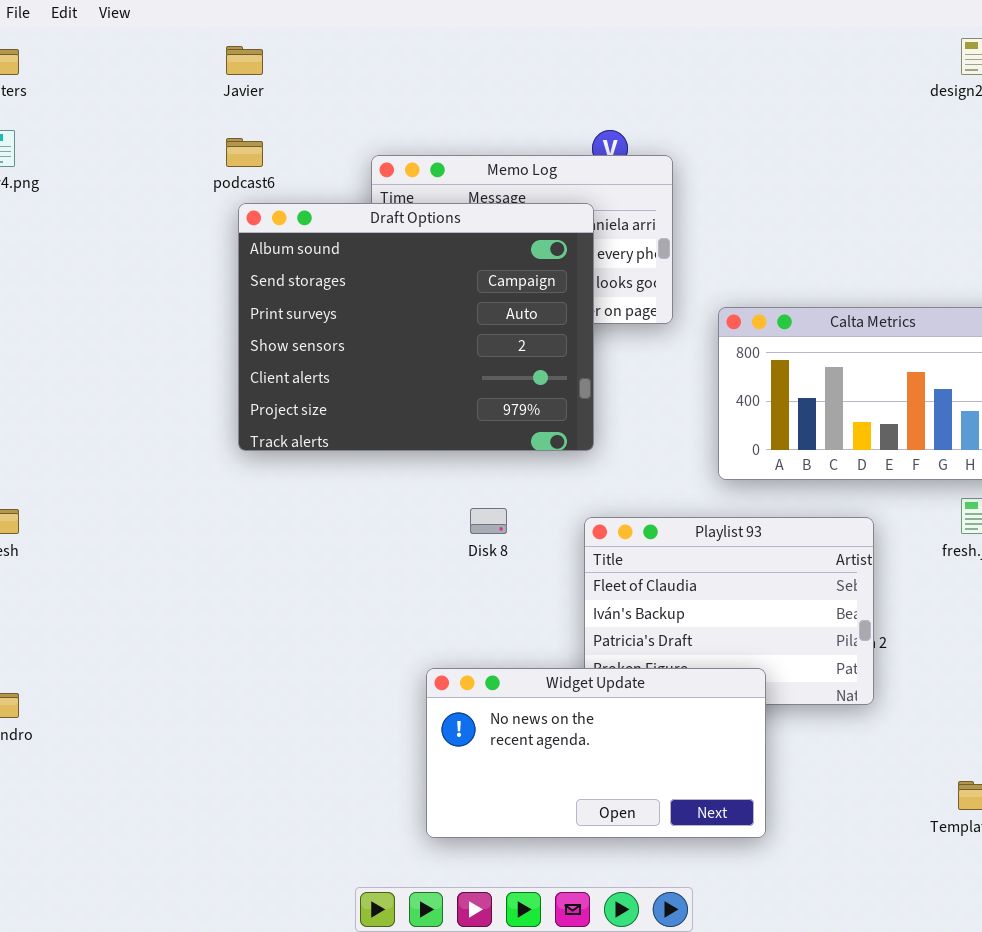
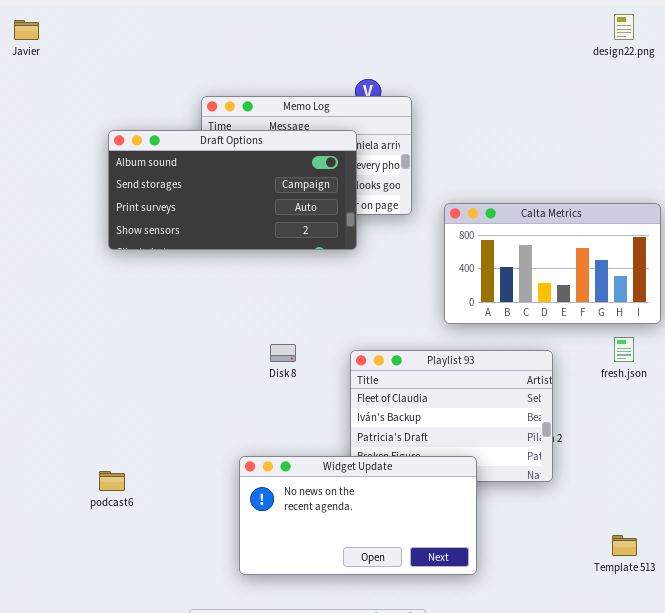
Javier: [226,46,263,75] -> [14,20,39,40], moved
podcast6: [226,138,263,167] -> [99,471,125,491], moved
Draft Options: [238,203,594,451] -> [108,130,357,250], resized

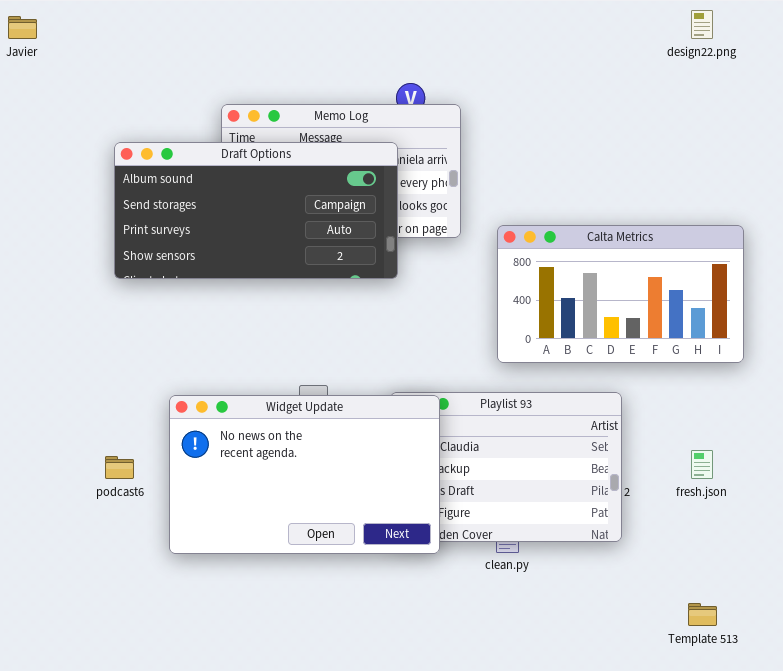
fresh.json: [614,337,634,362] -> [691,450,713,479], moved
Widget Update: [239,456,477,575] -> [169,395,440,554], moved, resized
podcast6: [99,471,125,491] -> [105,456,134,479], moved

